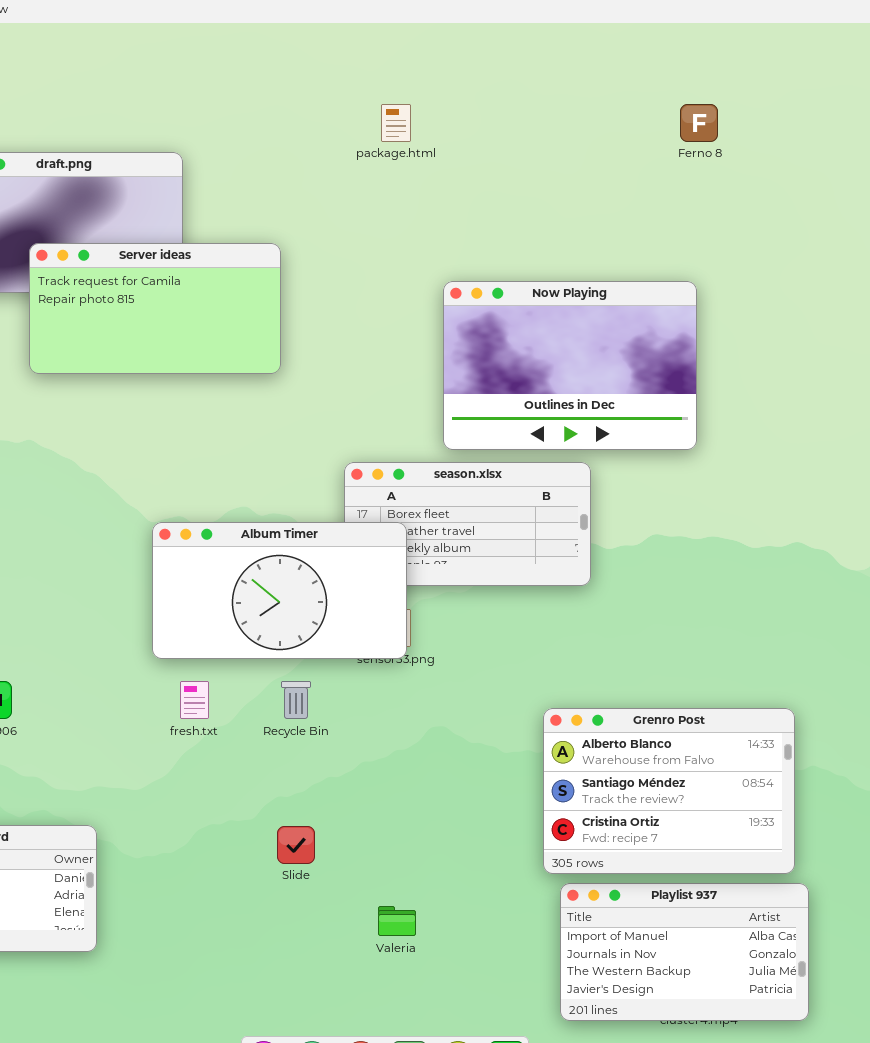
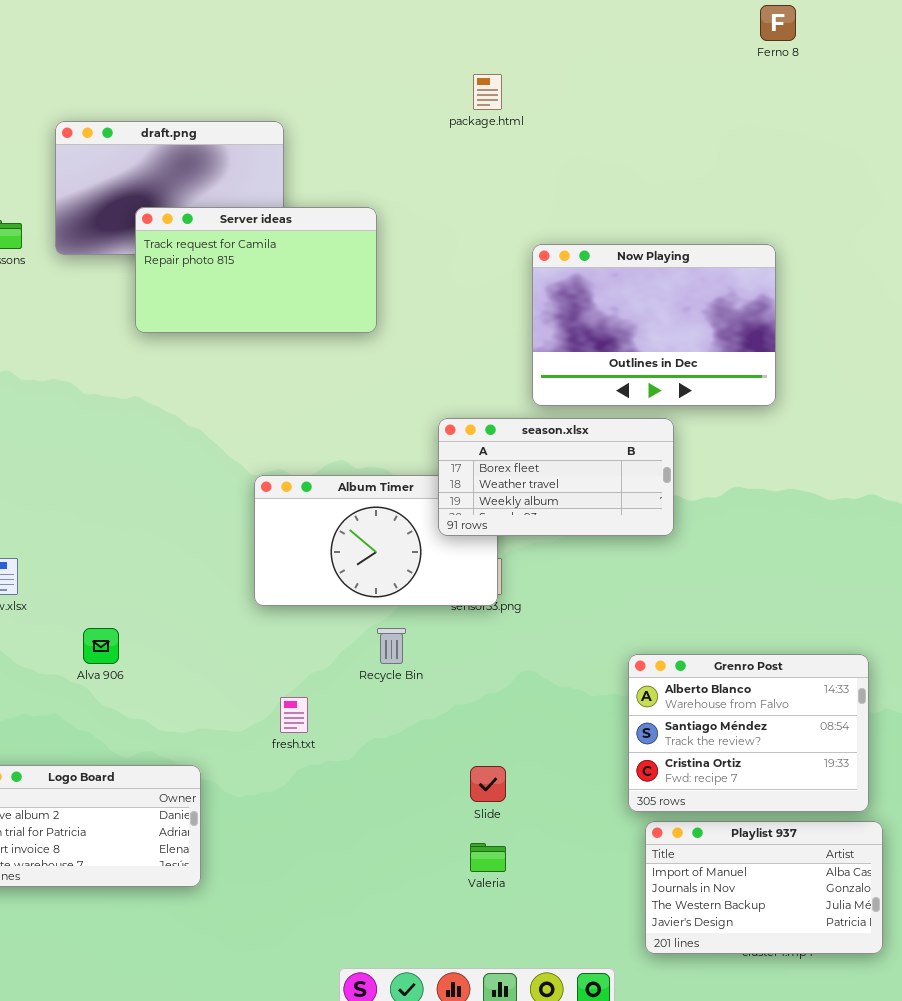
Ferno 8: [680,104,718,142] -> [760,5,796,41], moved
season.xlsx: [344,462,591,586] -> [438,418,674,536], raised
fresh.txt: [180,681,209,719] -> [280,697,308,733], moved
Slide: [277,826,315,864] -> [470,766,506,802], moved

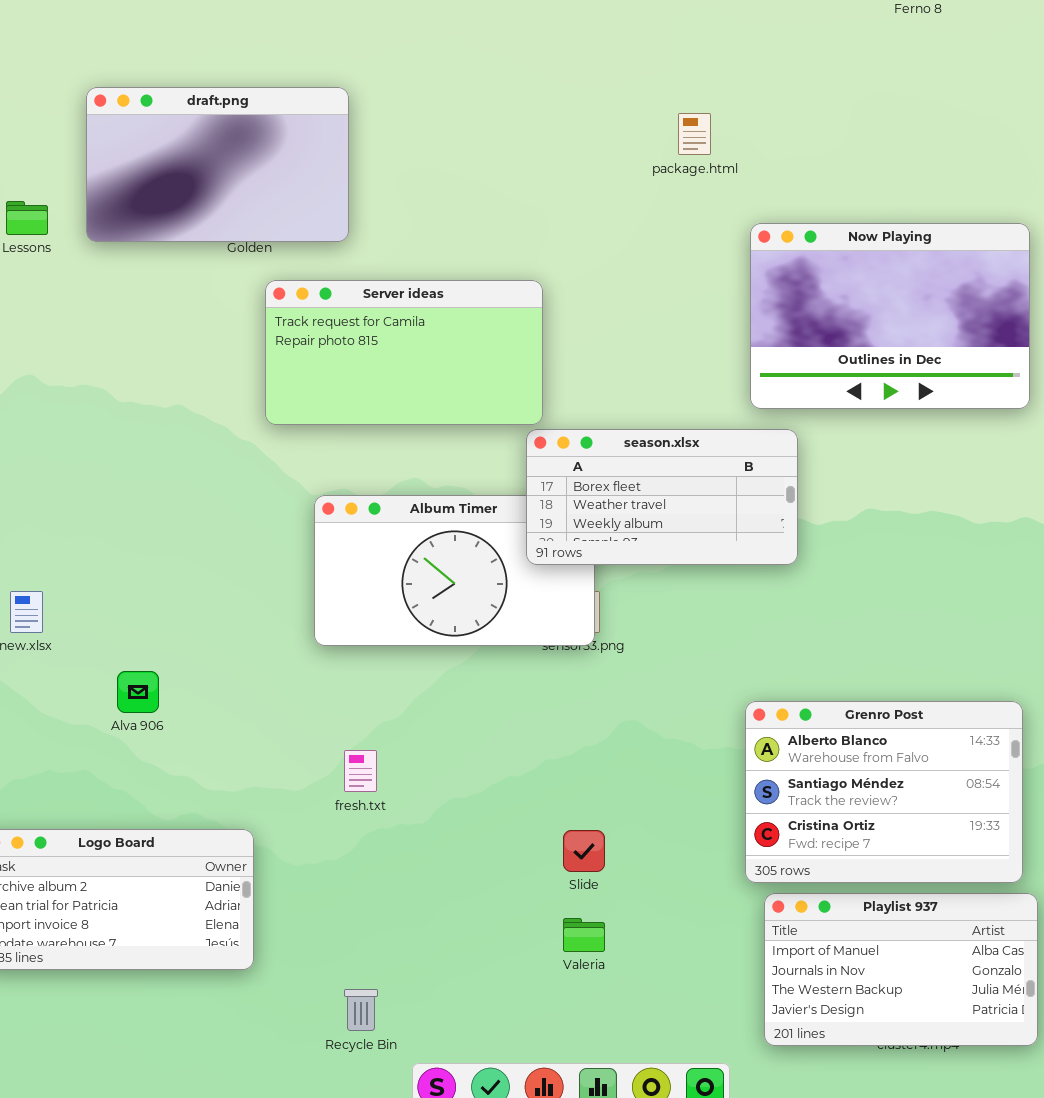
package.html: [473,74,502,110] -> [678,113,711,155], moved
Server ideas: [135,207,377,333] -> [265,280,543,425], moved
Now Playing: [532,244,776,406] -> [750,223,1030,409], moved
Recycle Bin: [377,628,406,664] -> [344,989,378,1031], moved

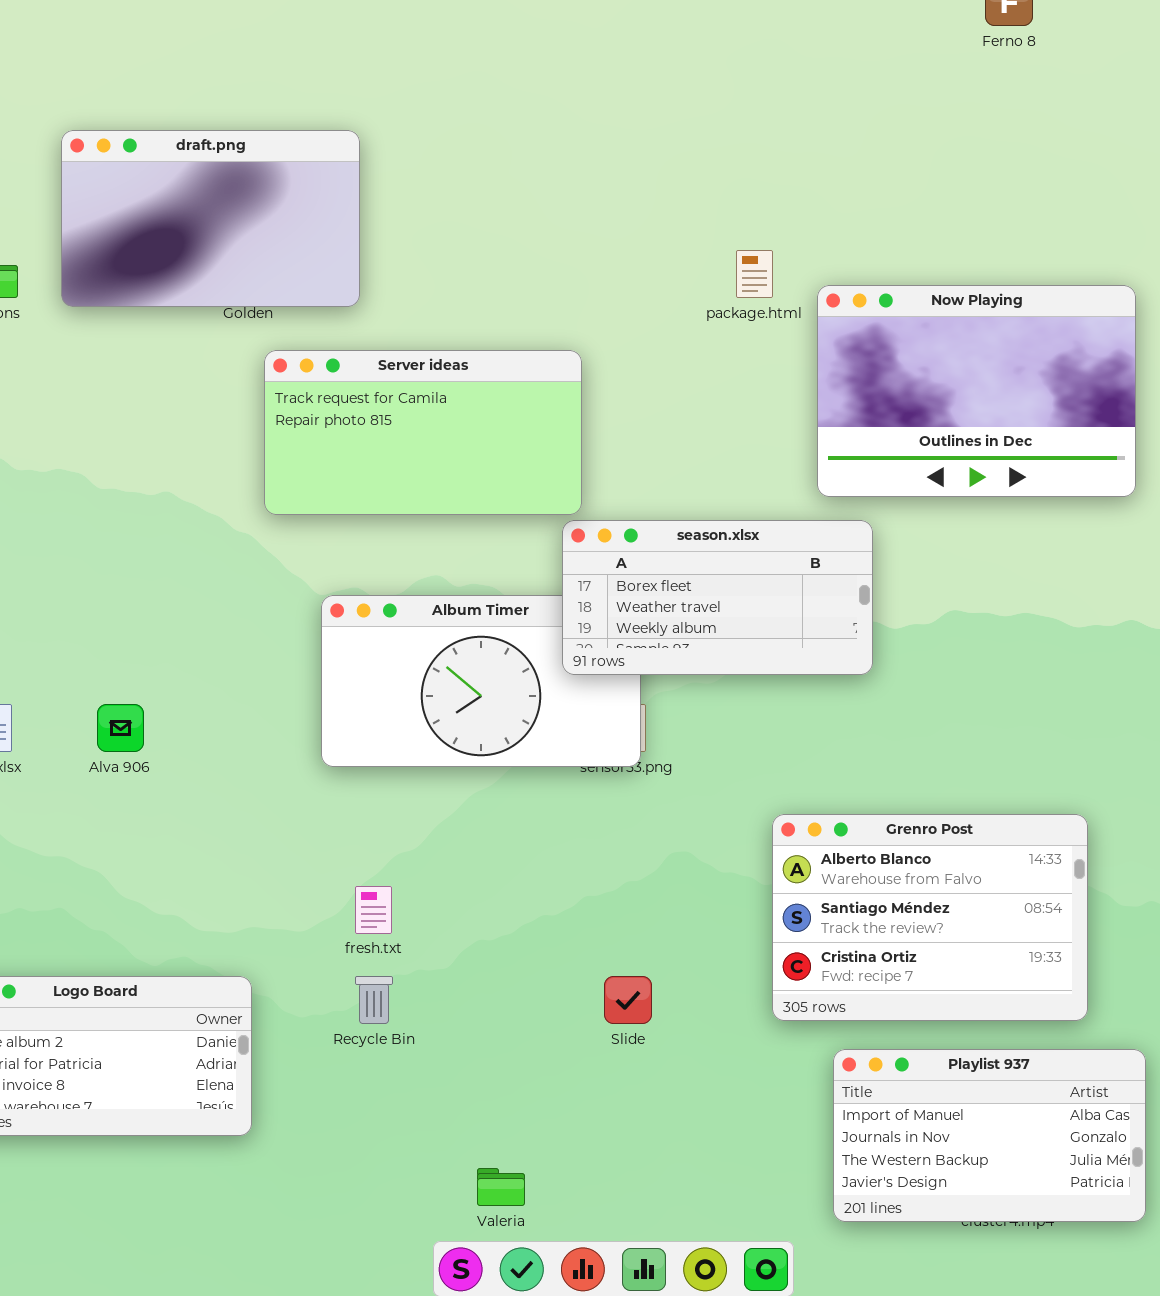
package.html: [678,113,711,155] -> [736,250,773,298], moved
Alva 906: [117,671,159,713] -> [97,704,144,752], moved
Grenro Post: [745,701,1023,883] -> [772,814,1088,1021], moved
Valeria: [563,918,605,952] -> [477,1168,525,1206], moved
Recycle Bin: [344,989,378,1031] -> [355,976,393,1024], moved

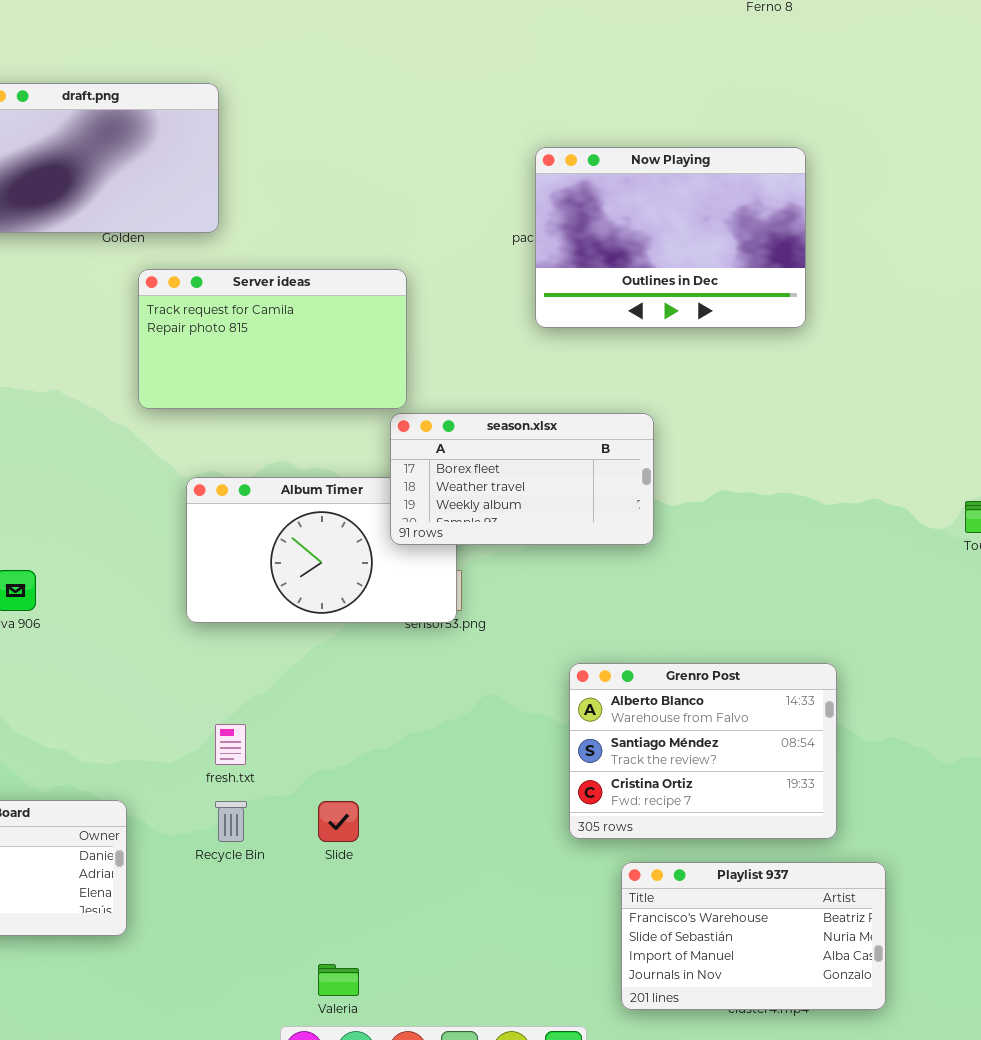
Now Playing: [817,285,1136,497] -> [535,147,806,328], moved
Slide: [604,976,652,1024] -> [318,801,359,842], moved
Playlist 937: [833,1049,1146,1222] -> [621,862,886,1010], scrolled up 2 rows

